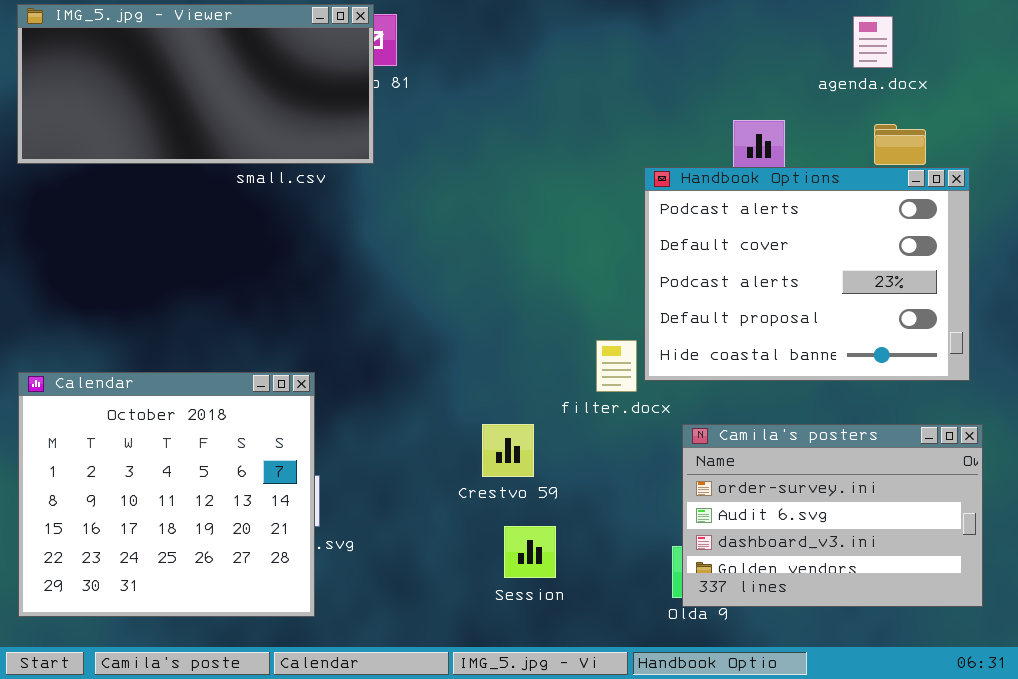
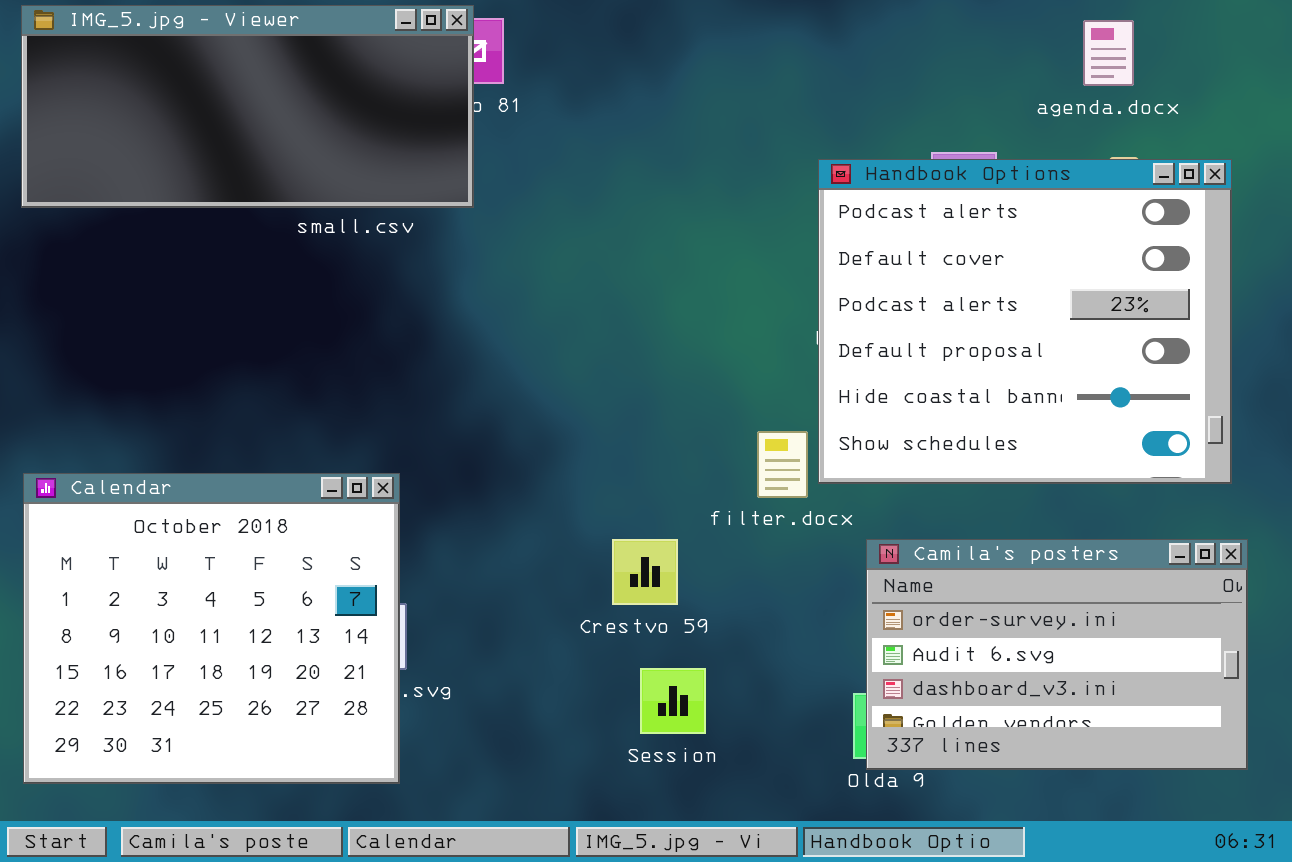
Handbook Options: [644,167,970,381] -> [818,159,1232,484], resized

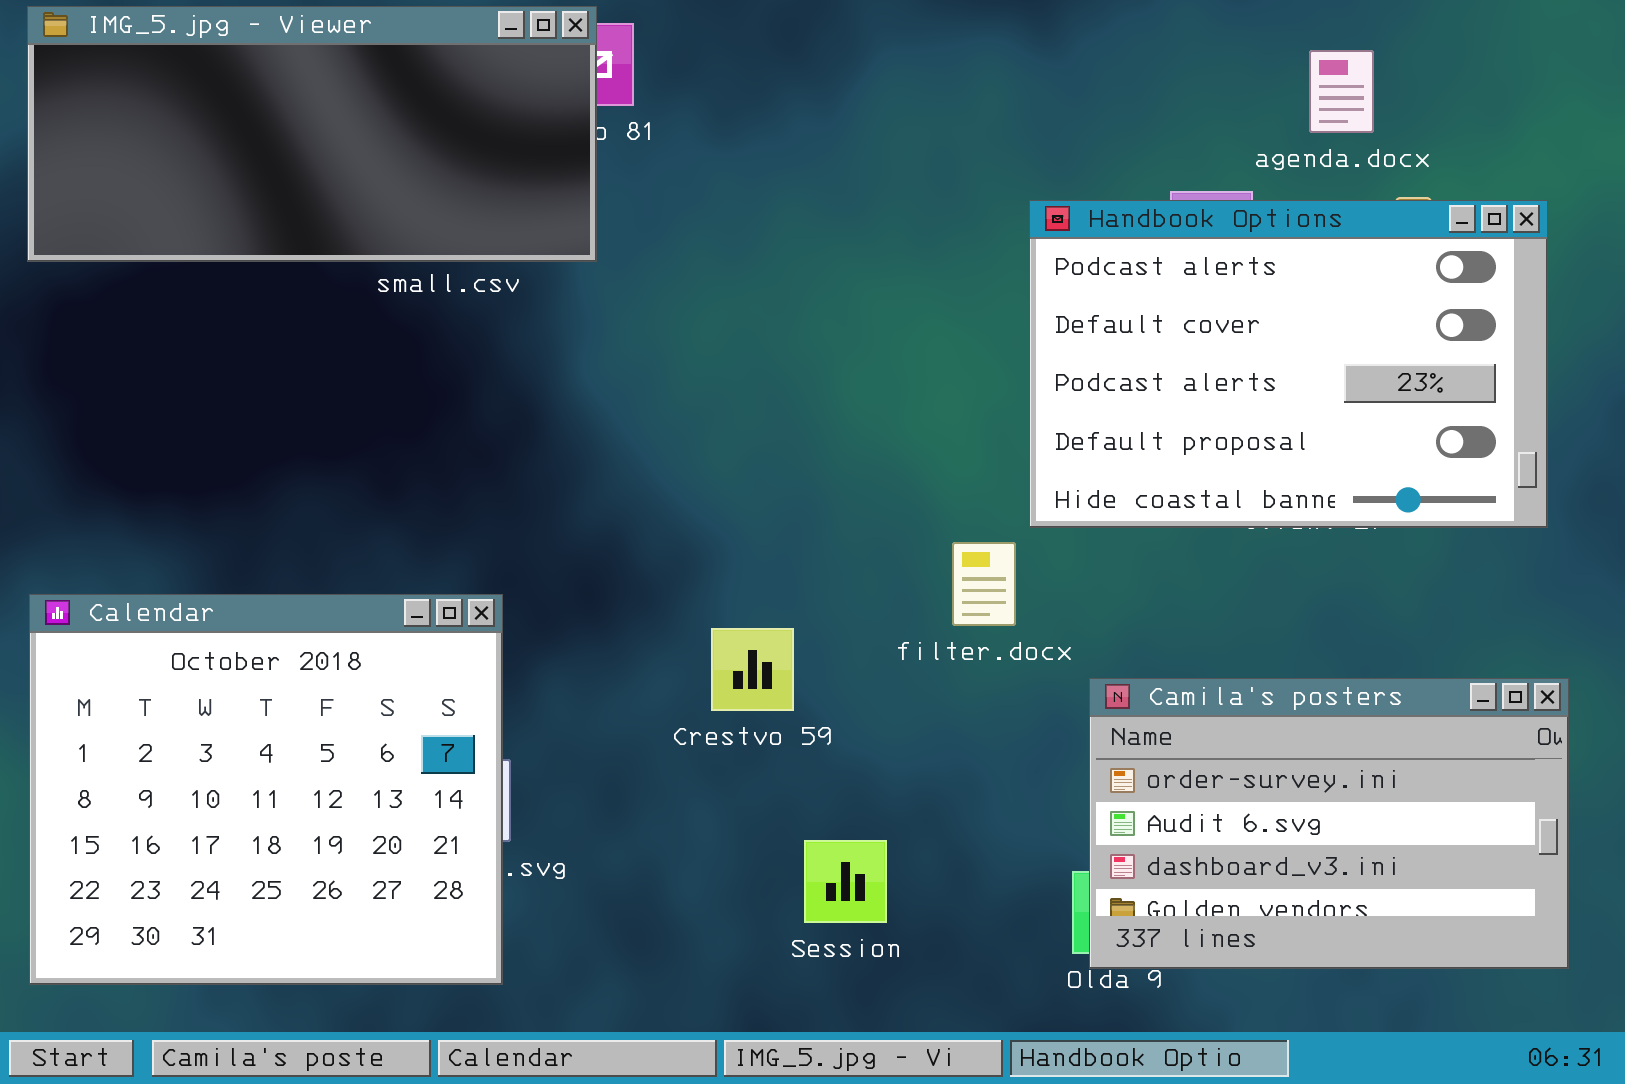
agenda.docx: [1083,20,1134,86] -> [1309,50,1374,133], moved
Handbook Options: [818,159,1232,484] -> [1029,200,1548,528], resized
Crestvo 59: [612,539,678,605] -> [711,628,794,711], moved

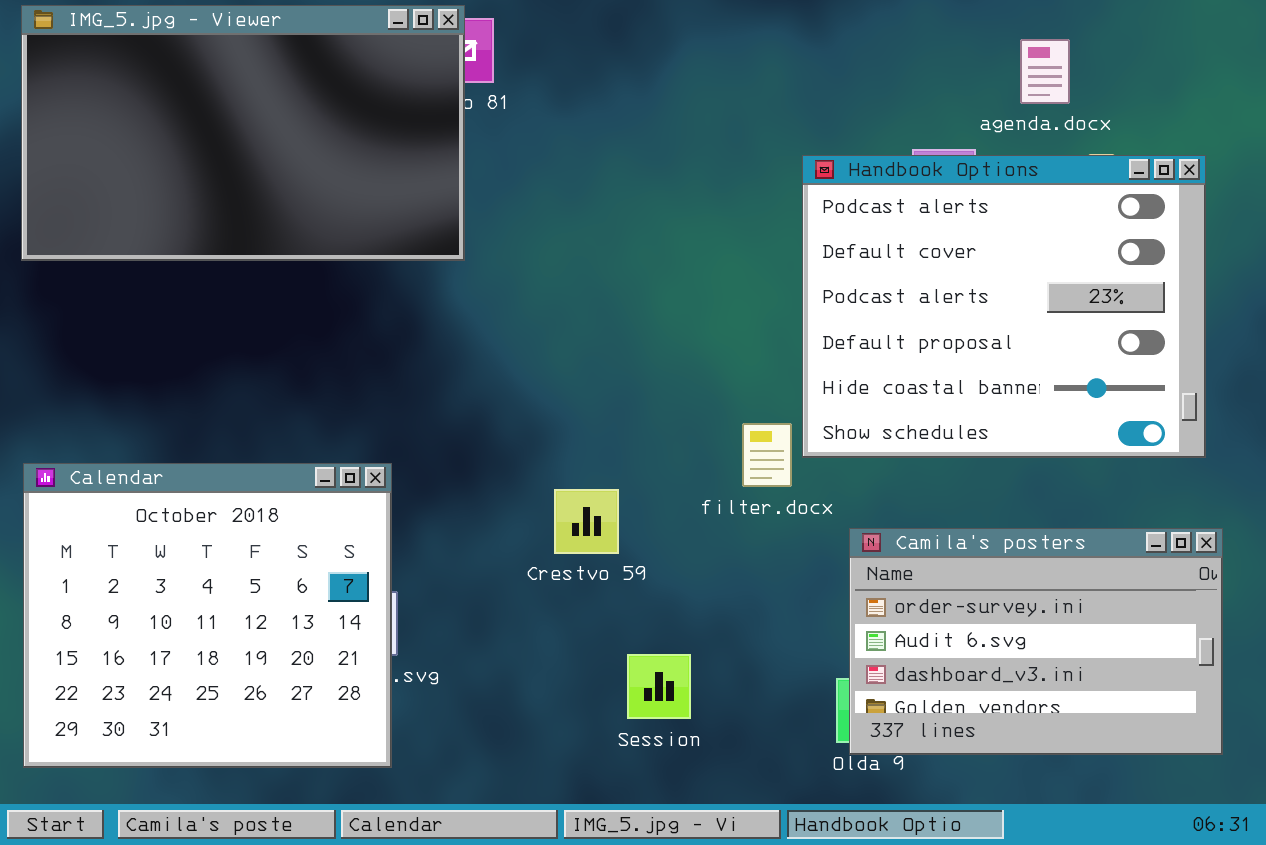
IMG_5.jpg - Viewer: [27,6,597,262] -> [21,5,465,261], resized
Handbook Options: [1029,200,1548,528] -> [802,155,1206,458], resized

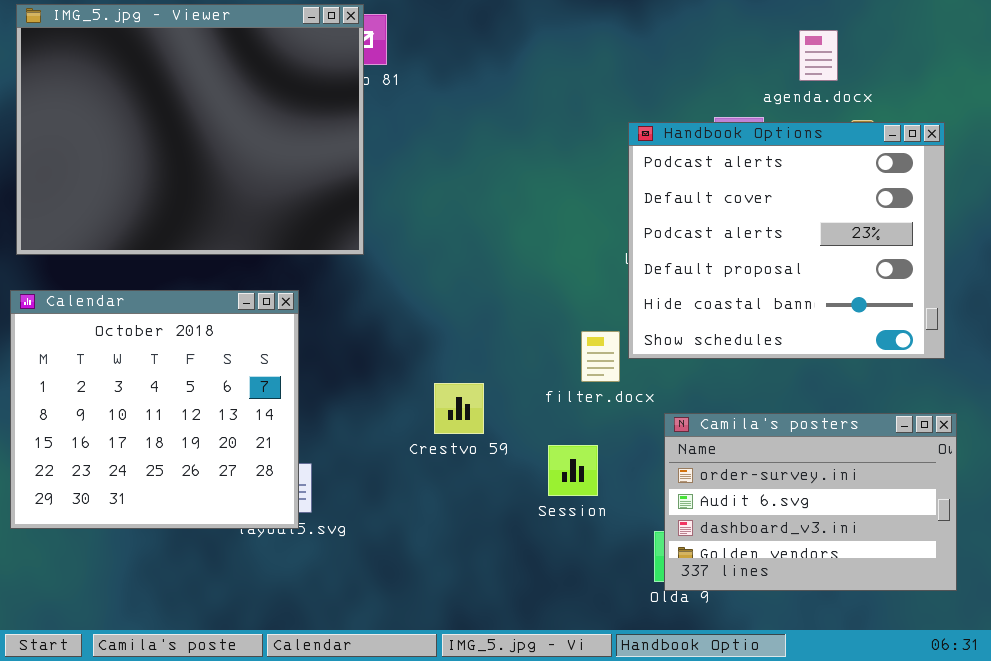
IMG_5.jpg - Viewer: [21,5,465,261] -> [16,4,364,255], resized
Calendar: [23,463,392,768] -> [10,290,299,529], moved
Session: [627,654,691,719] -> [548,445,598,496], moved

